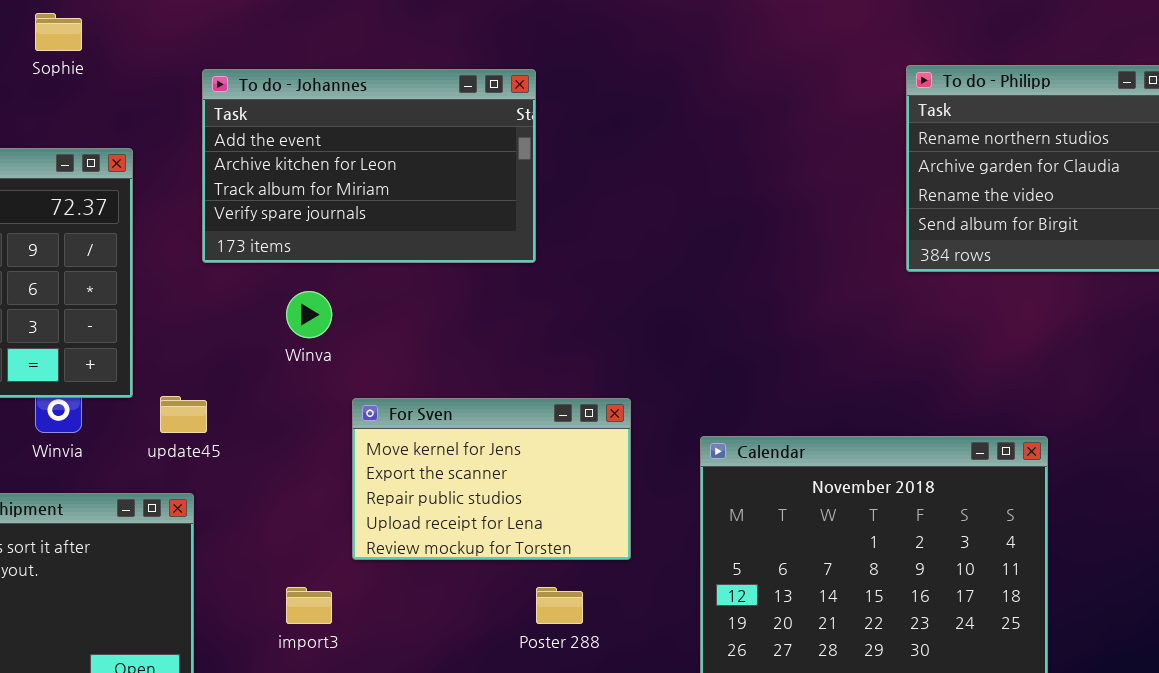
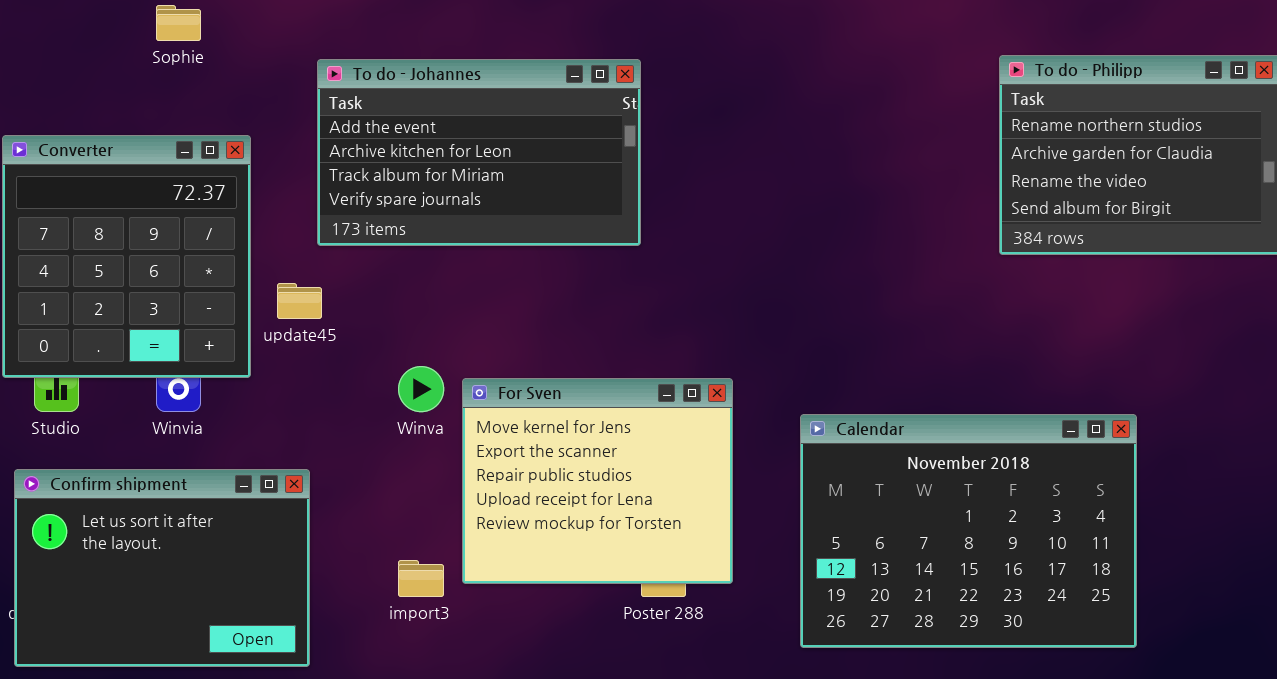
Winva: [286,291,332,338] -> [398,366,444,412], moved
update45: [160,396,207,433] -> [277,283,322,319], moved
For Sven: [352,398,631,560] -> [462,378,733,584], resized

